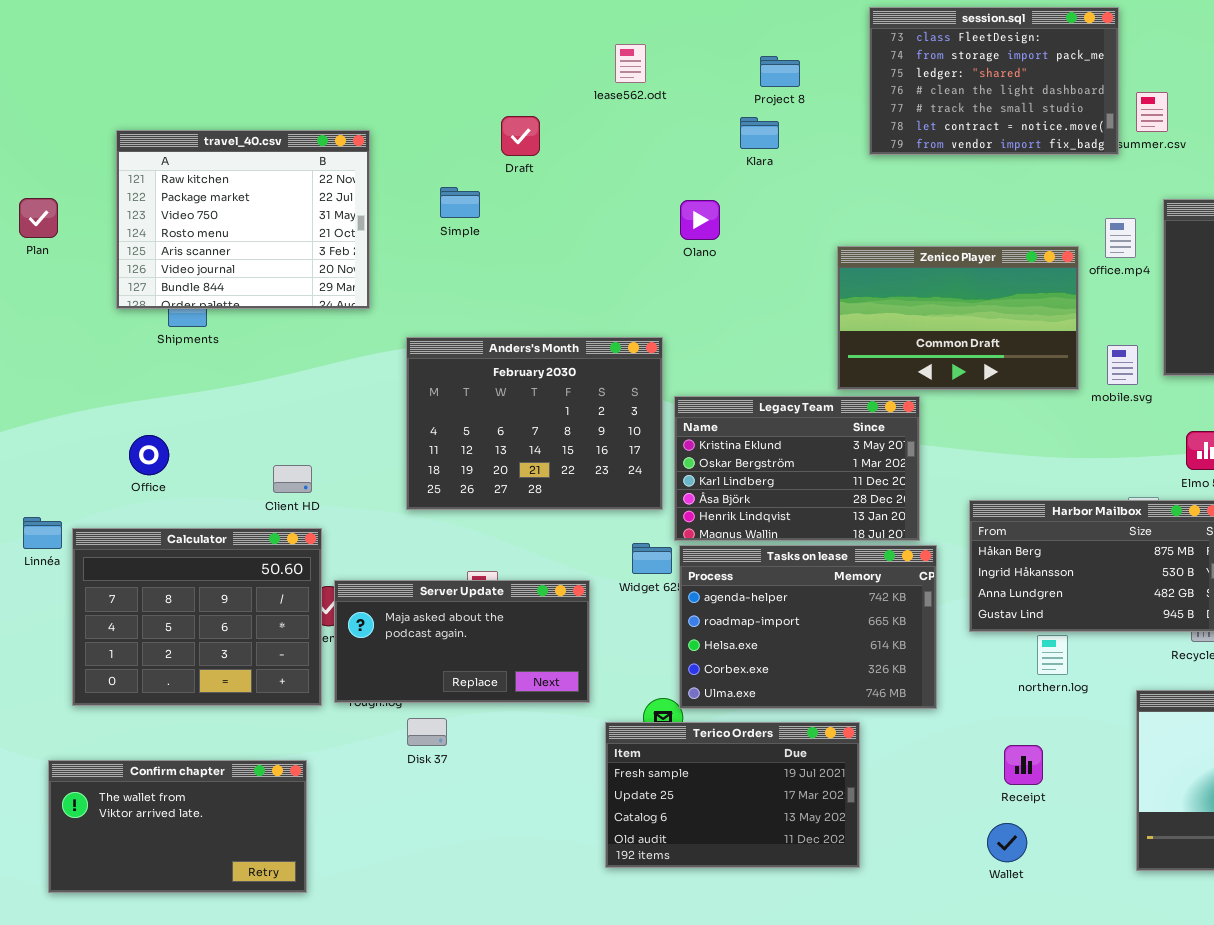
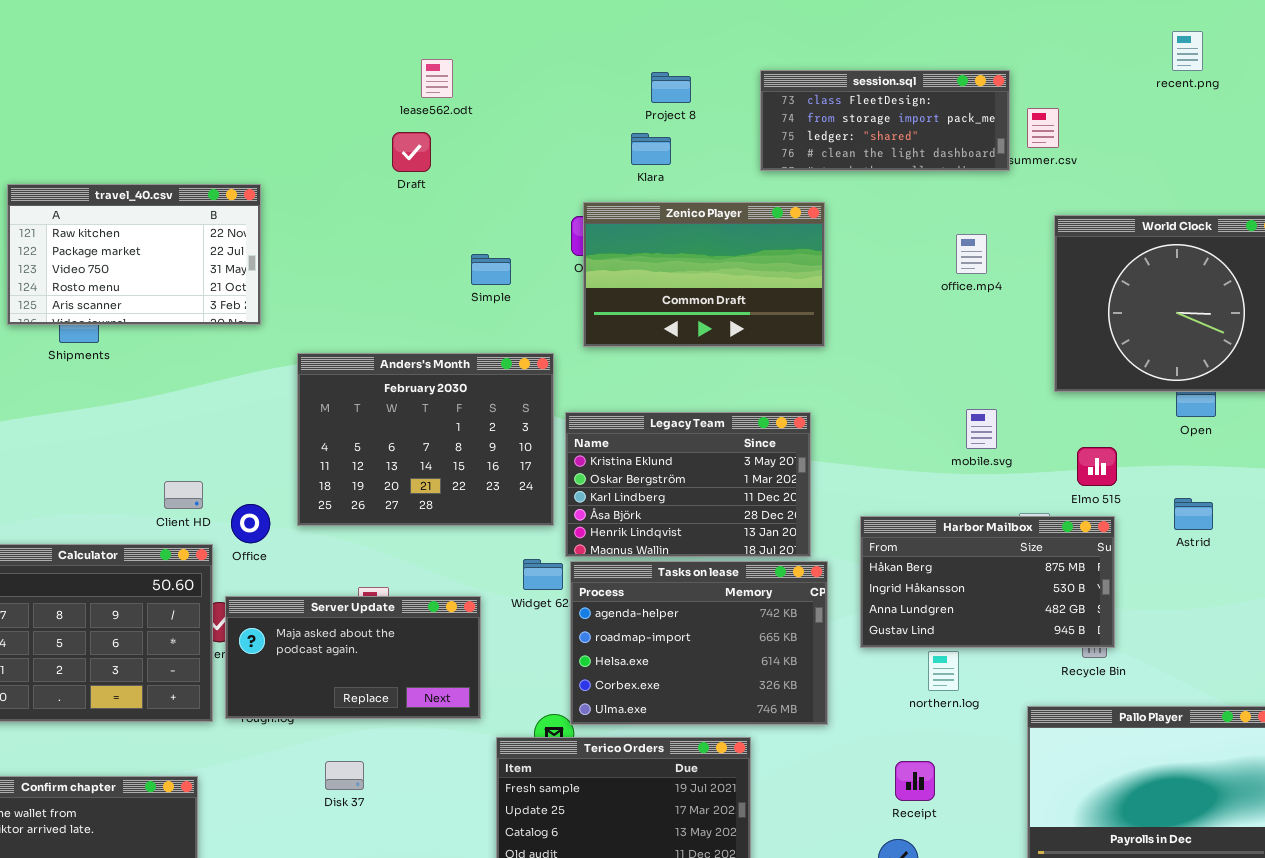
session.sql: [869,7,1119,155] -> [760,70,1010,171], resized
lease562.odt: [615,44,646,83] -> [421,59,453,98], moved
travel_40.csv: [116,130,370,309] -> [7,184,261,325], resized
Simple: [440,187,480,218] -> [471,254,511,285], moved
office.mp4: [1105,218,1136,258] -> [956,234,987,274], moved
Zenico Player: [837,246,1079,390] -> [583,202,825,347], moved
mobile.svg: [1107,345,1138,385] -> [966,409,997,449], moved
Office: [129,435,169,475] -> [231,504,270,543], moved
Disk 37: [407,718,447,746] -> [325,761,364,790], moved

